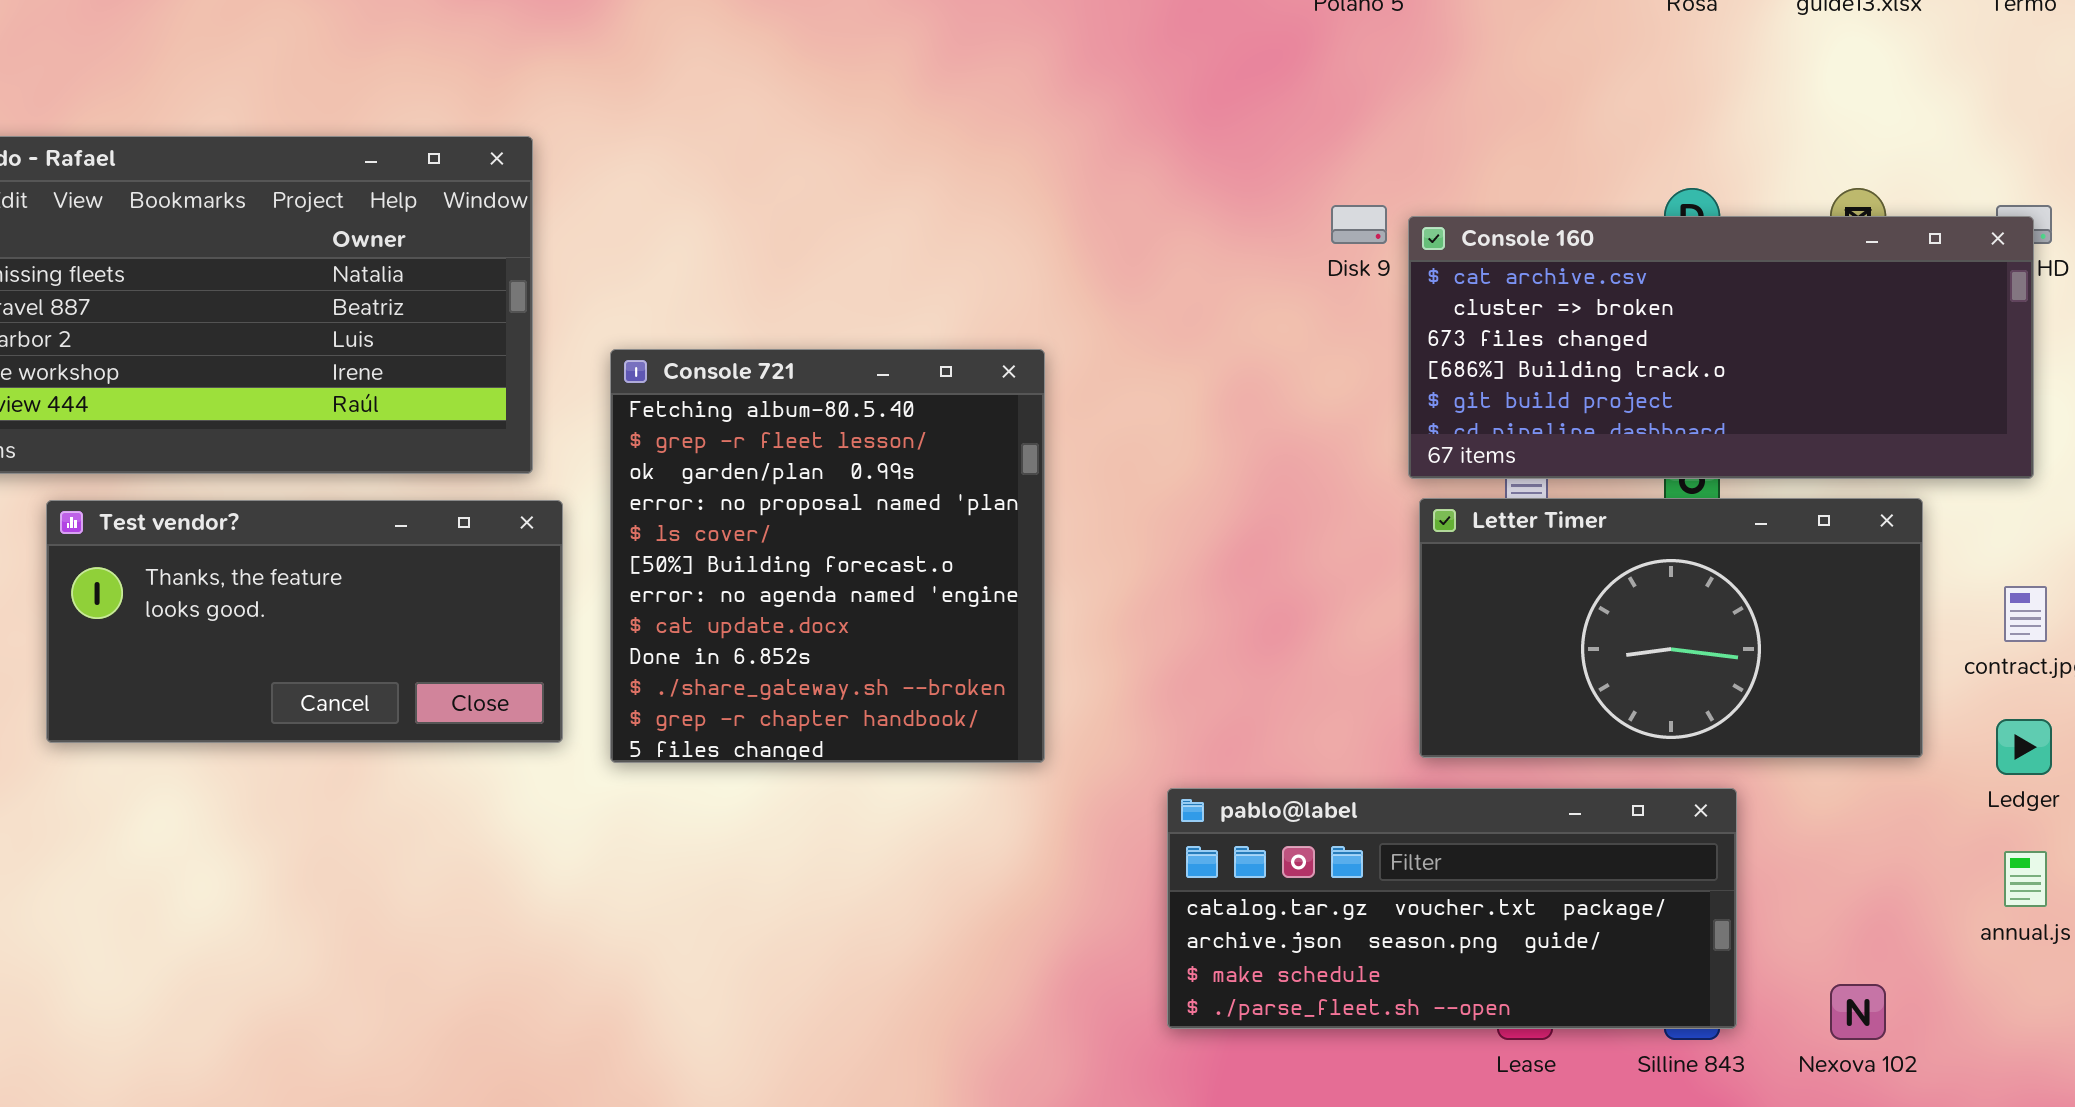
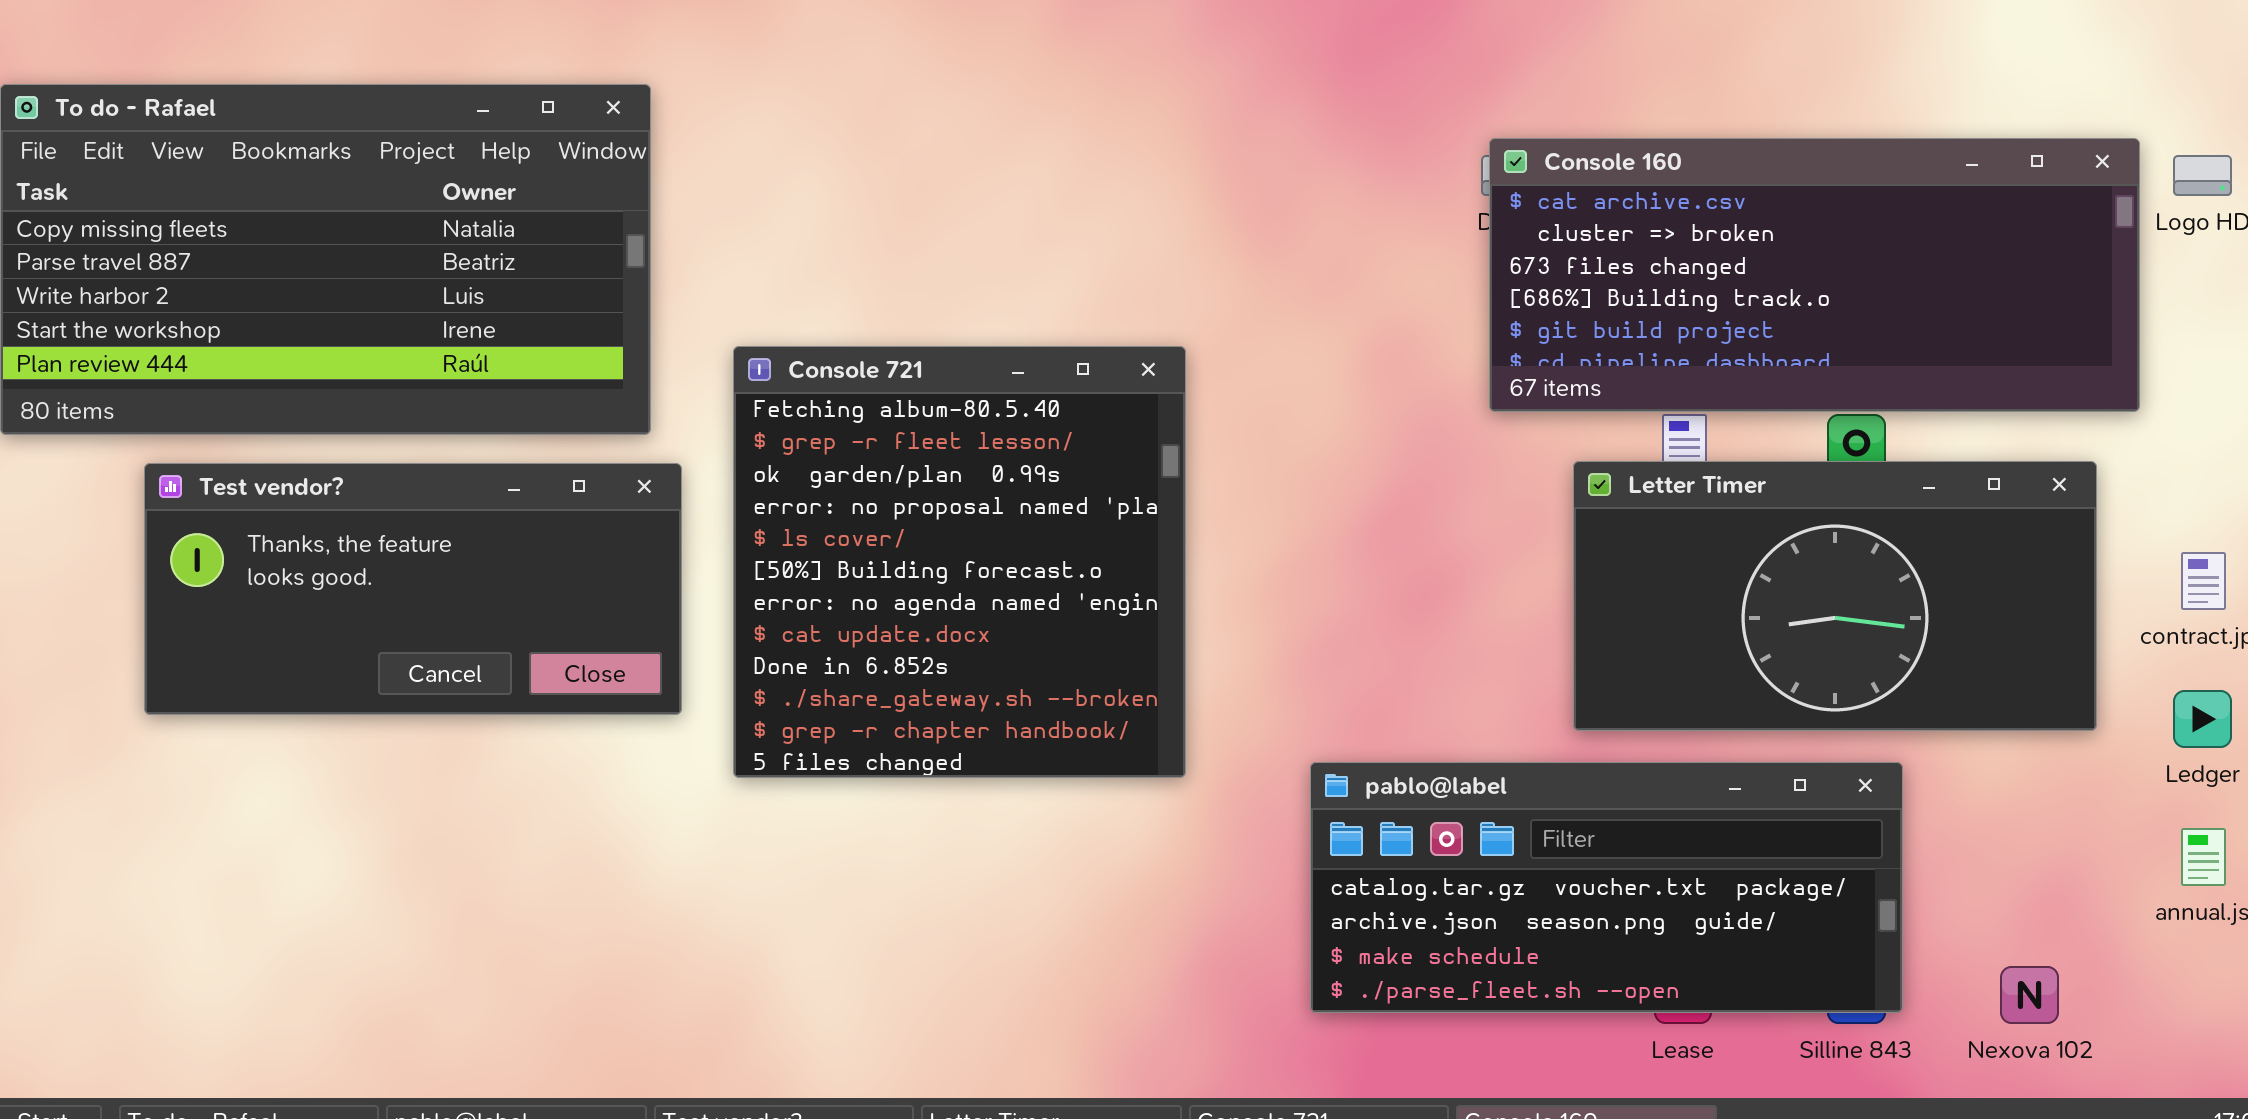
Console 160: [1408,216,2034,479] -> [1489,138,2140,412], moved
Console 721: [610,349,1045,763] -> [733,346,1186,778], moved

